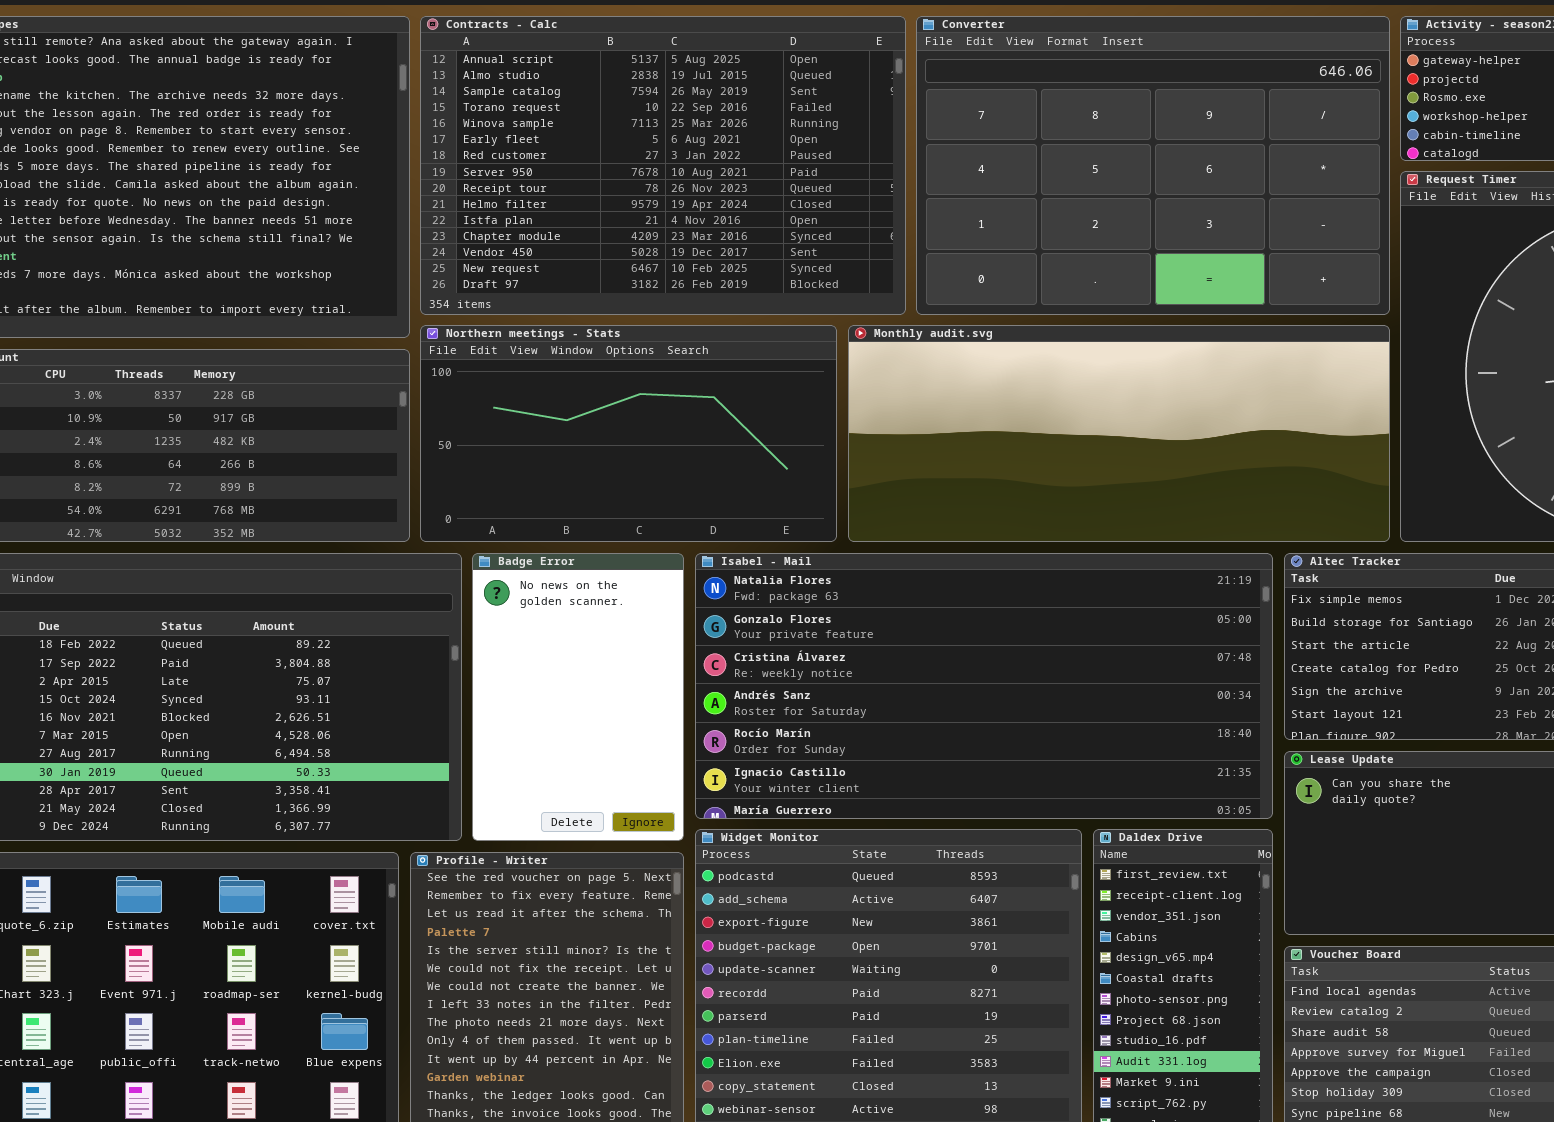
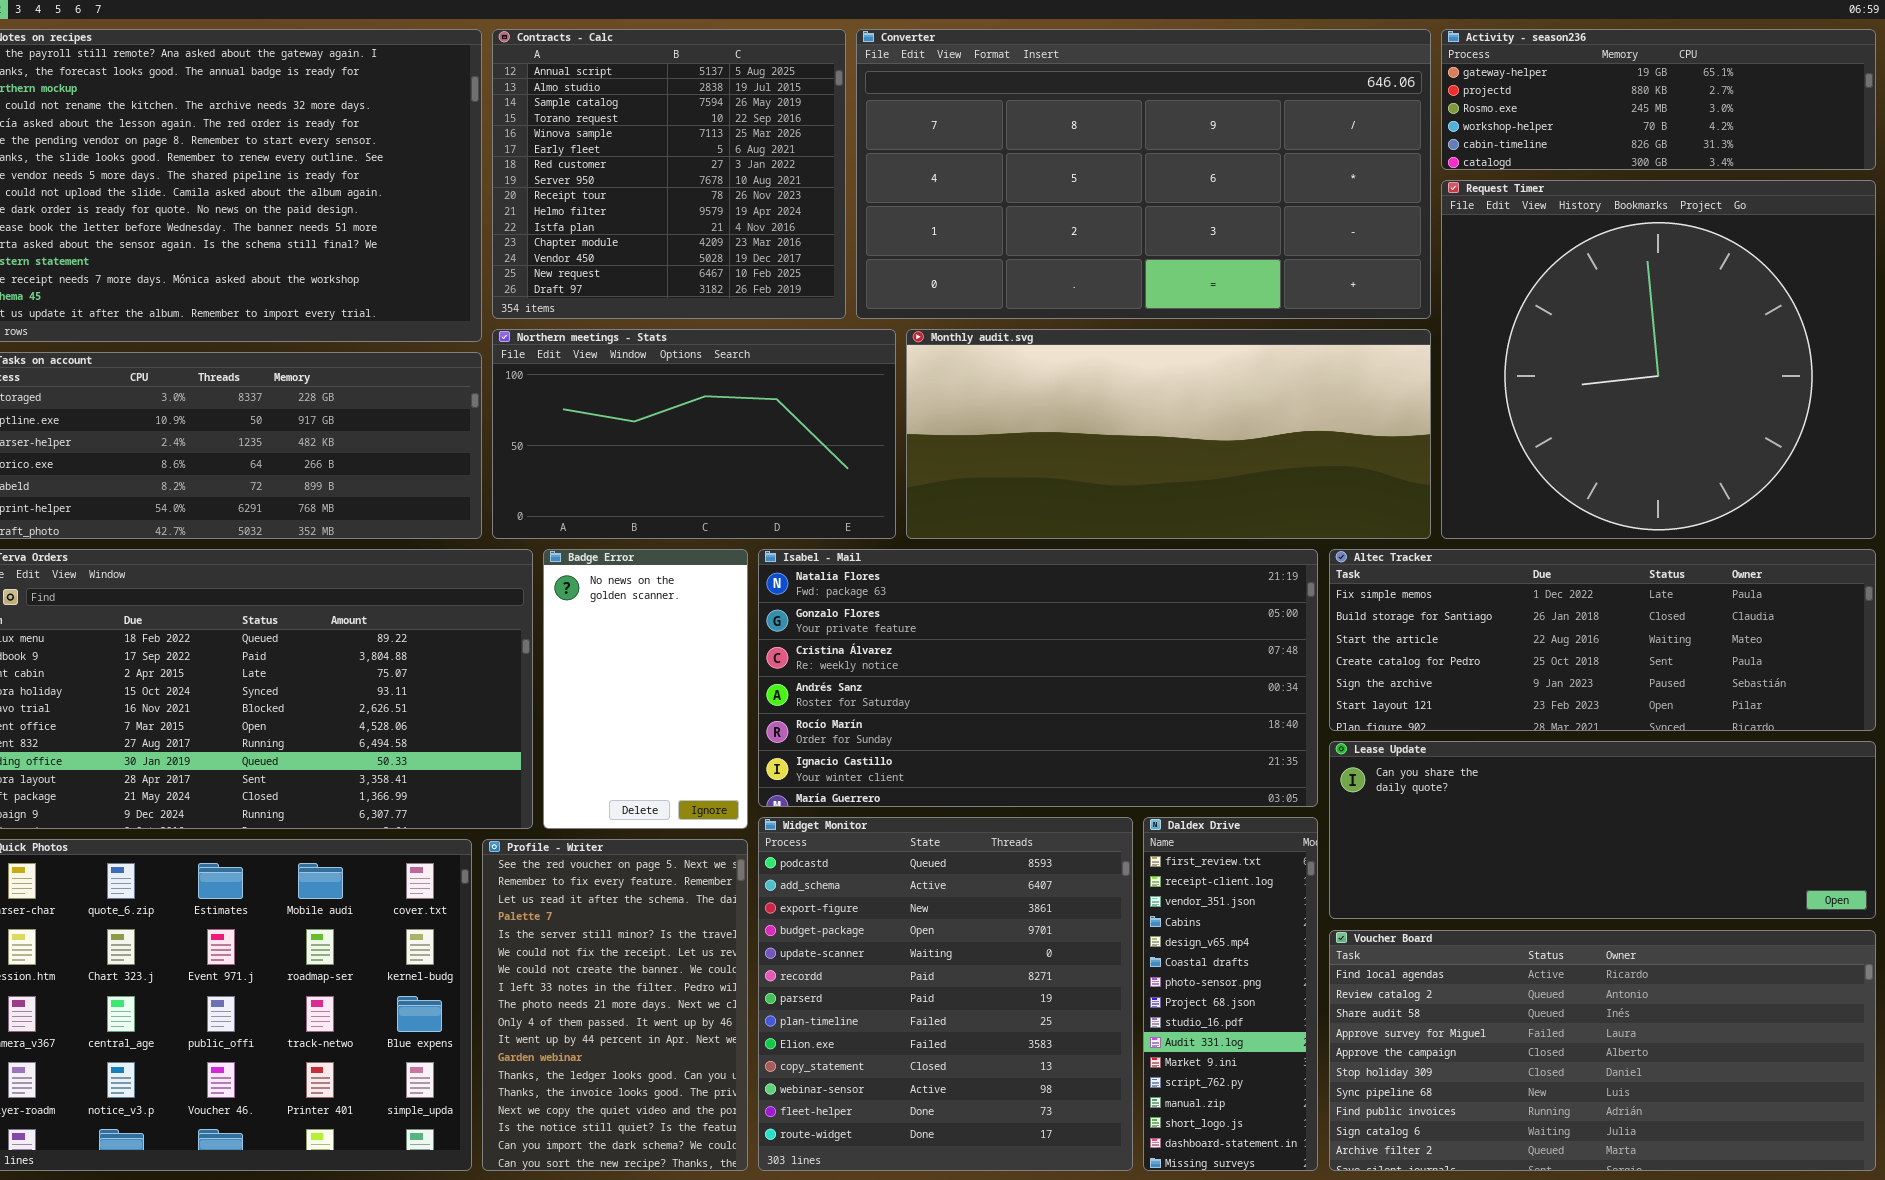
Contracts - Calc: [420,16,906,315] -> [492,29,846,319], resized
Converter: [916,16,1390,315] -> [856,29,1431,319], resized

